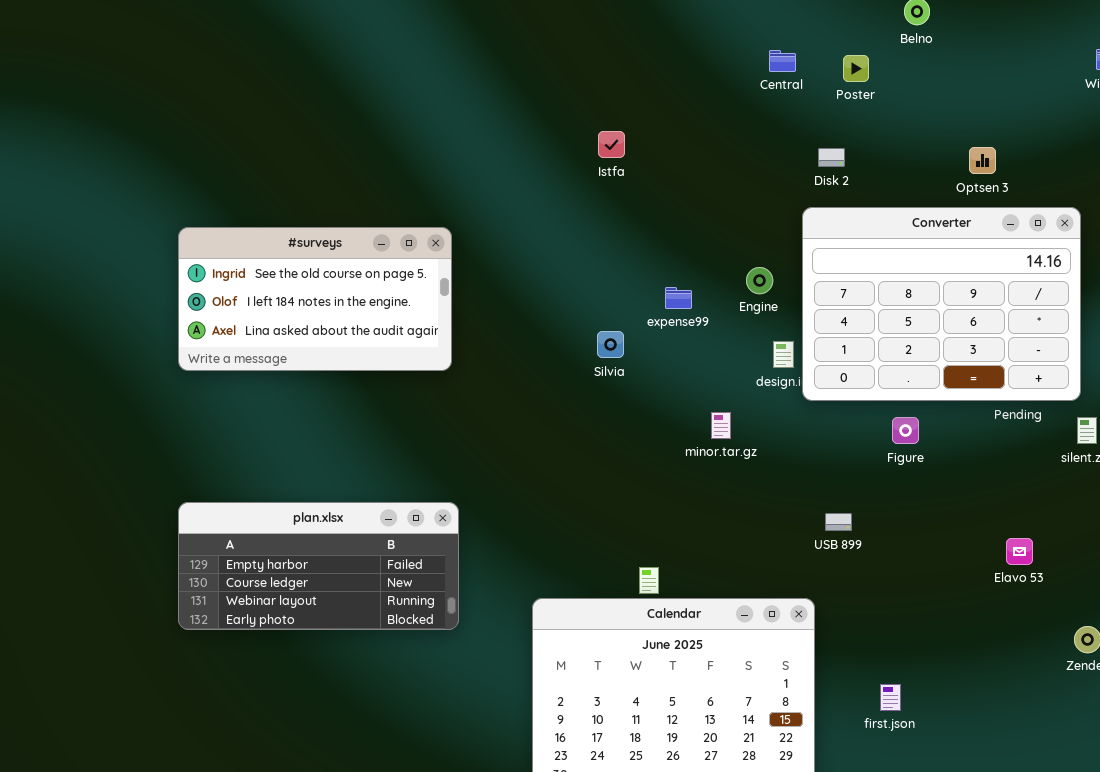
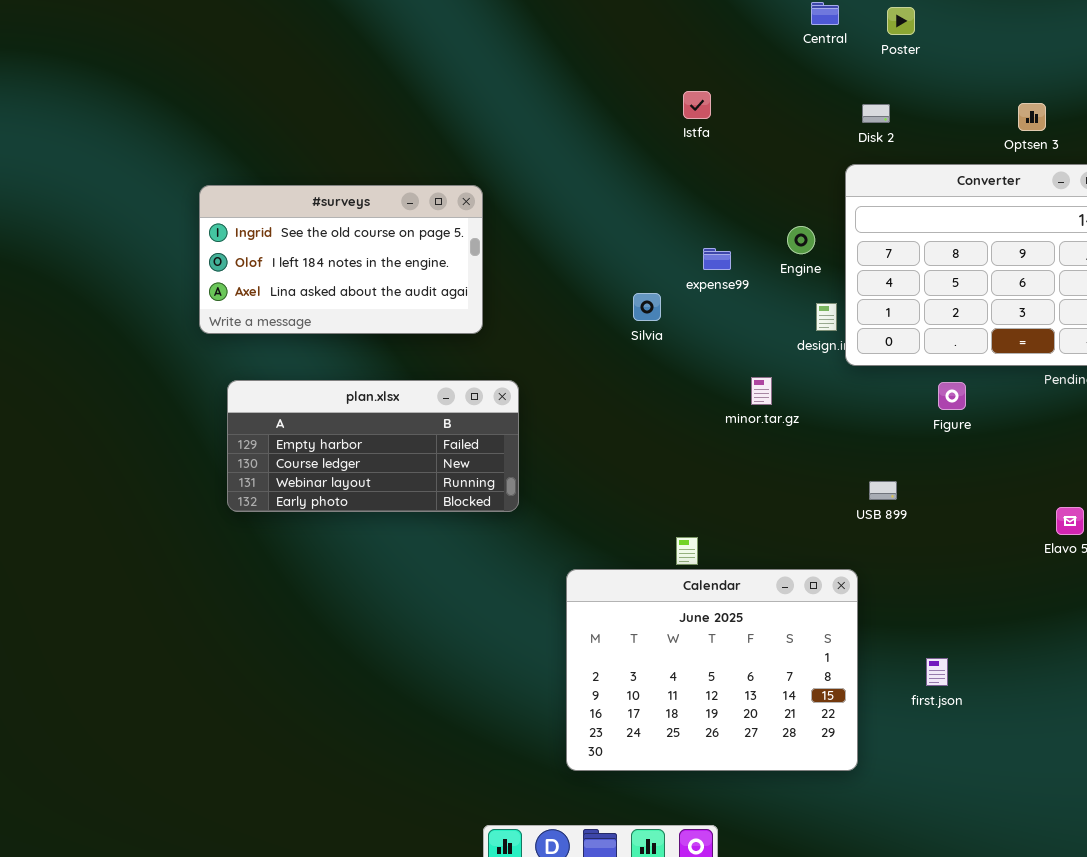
Istfa: [598,131,625,158] -> [683,91,711,119], moved
plan.xlsx: [178,502,459,630] -> [227,380,519,512], moved

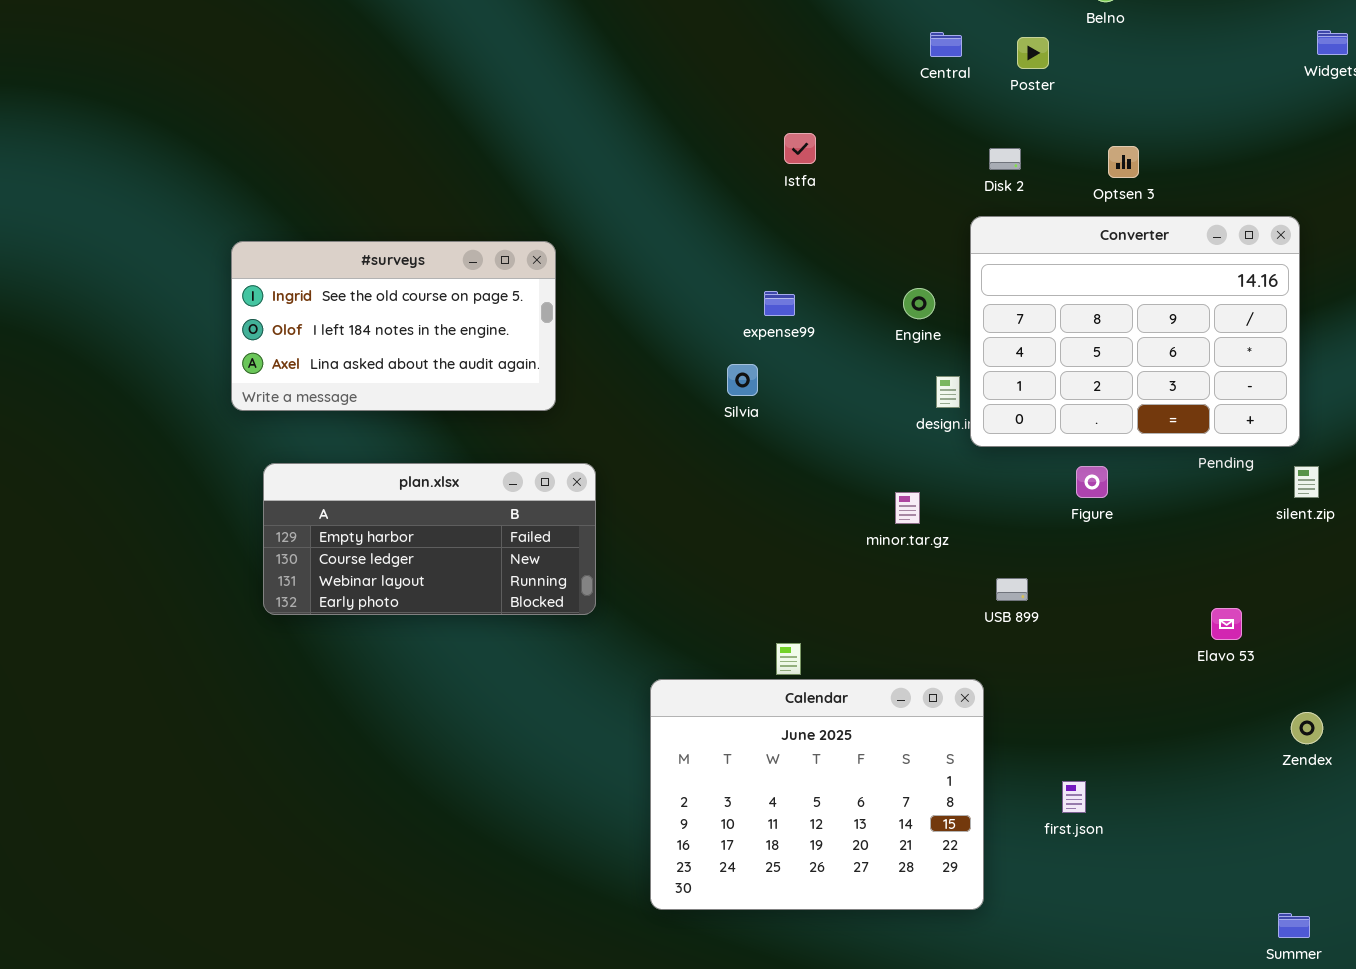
Optsen 3: [1018,103,1046,131] -> [1108,146,1139,178], moved
expense99: [703,248,731,270] -> [764,291,795,316], moved
minor.tar.gz: [751,377,772,405] -> [895,492,920,524], moved

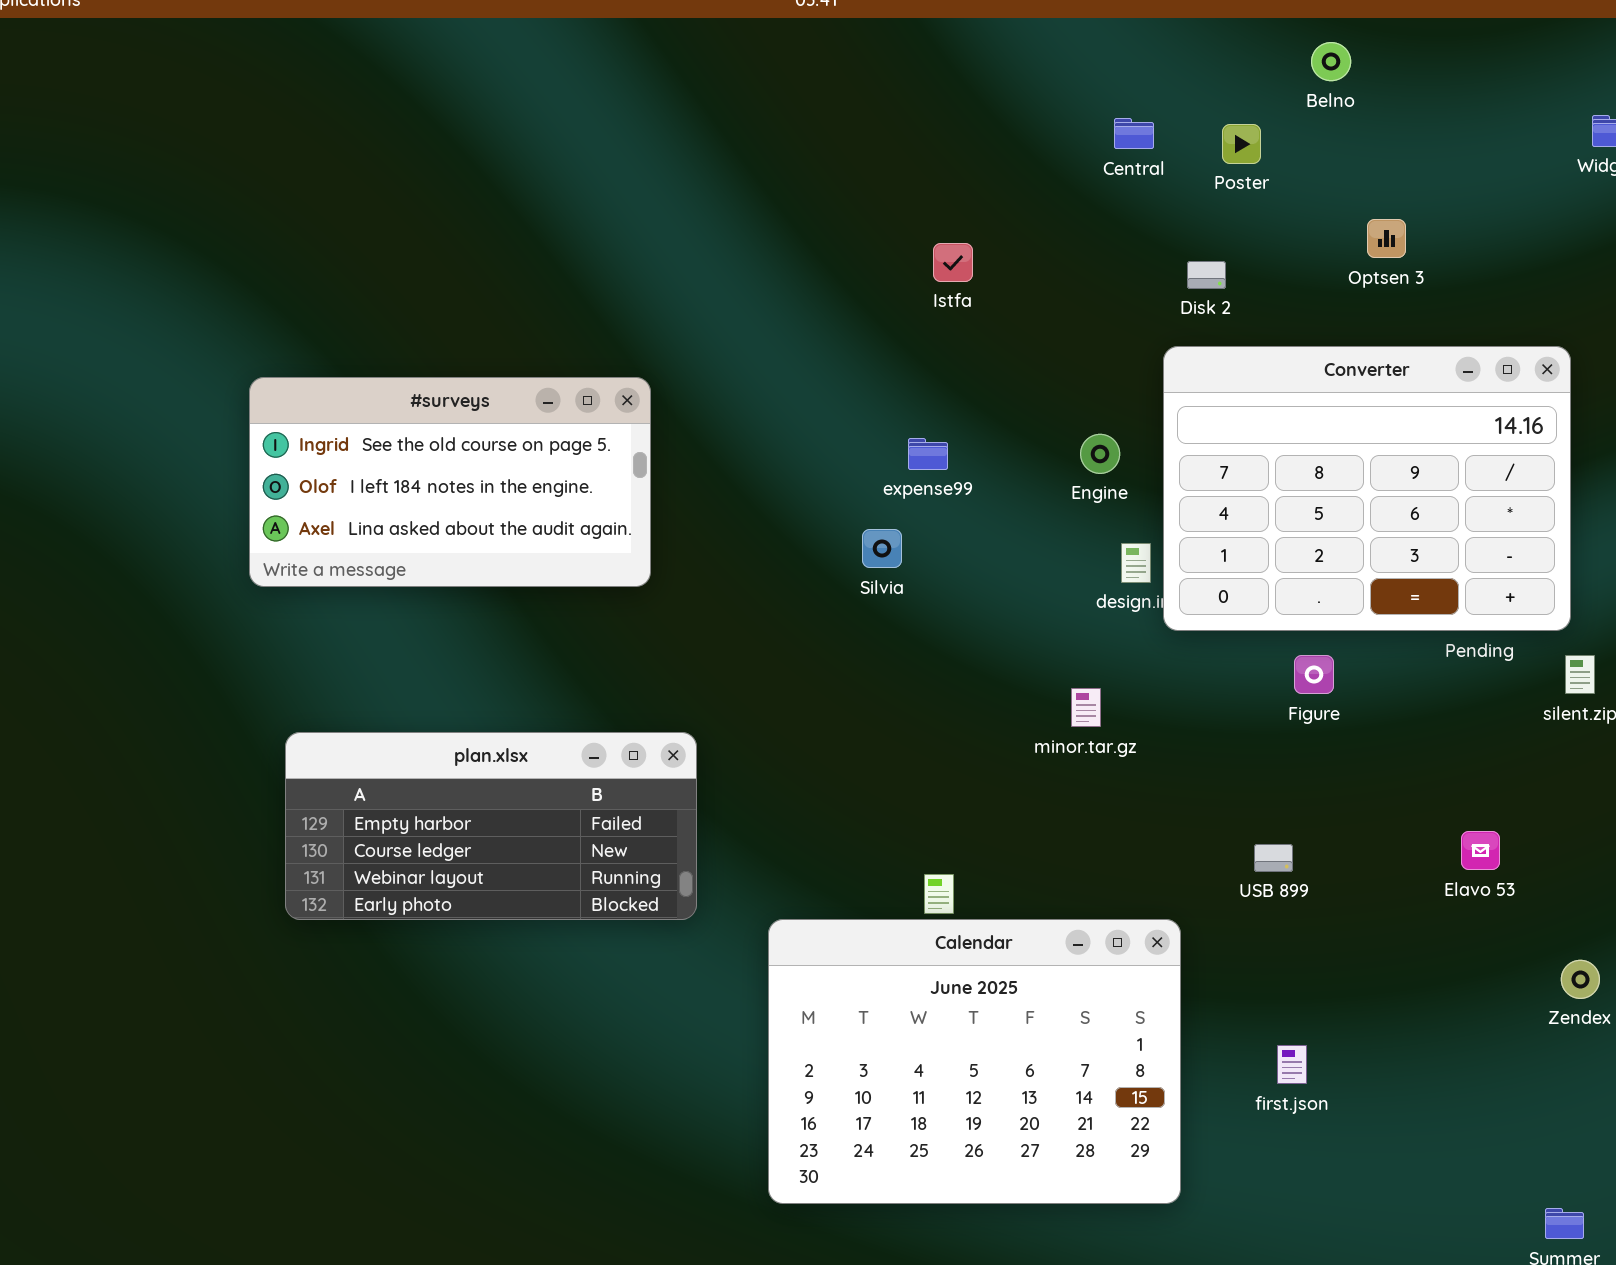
Optsen 3: [1108,146,1139,178] -> [1367,219,1406,258], moved
plan.xlsx: [263,463,596,615] -> [285,732,697,920], moved
USB 899: [996,578,1028,601] -> [1254,844,1293,872], moved

